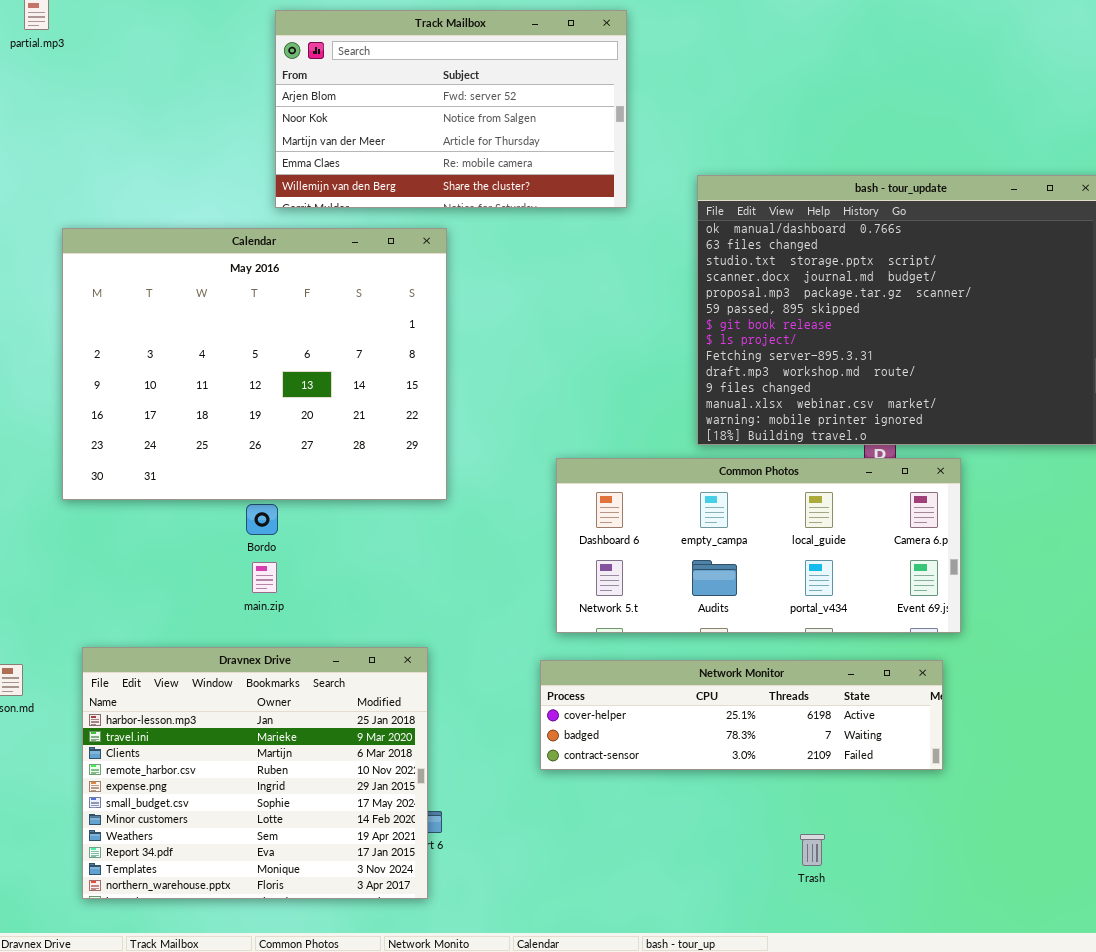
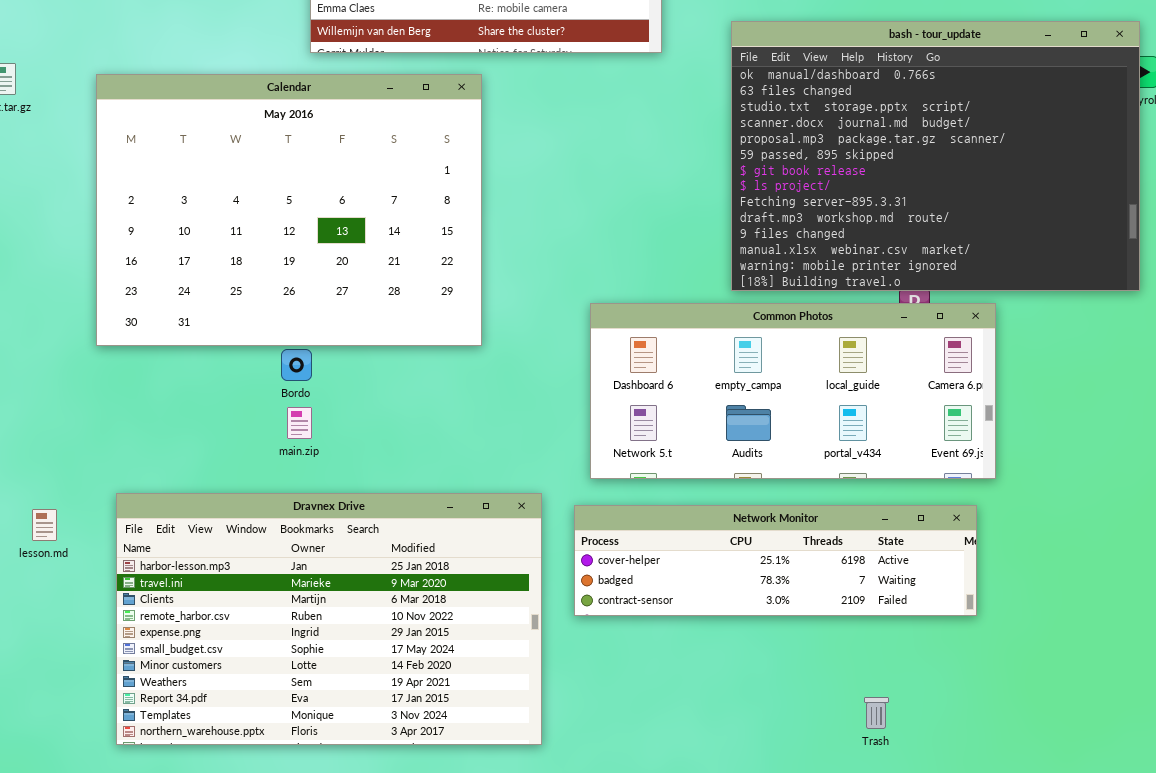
Dravnex Drive: [82,647,428,899] -> [116,493,542,745], resized
Trash: [800,834,825,866] -> [864,697,889,729], moved

